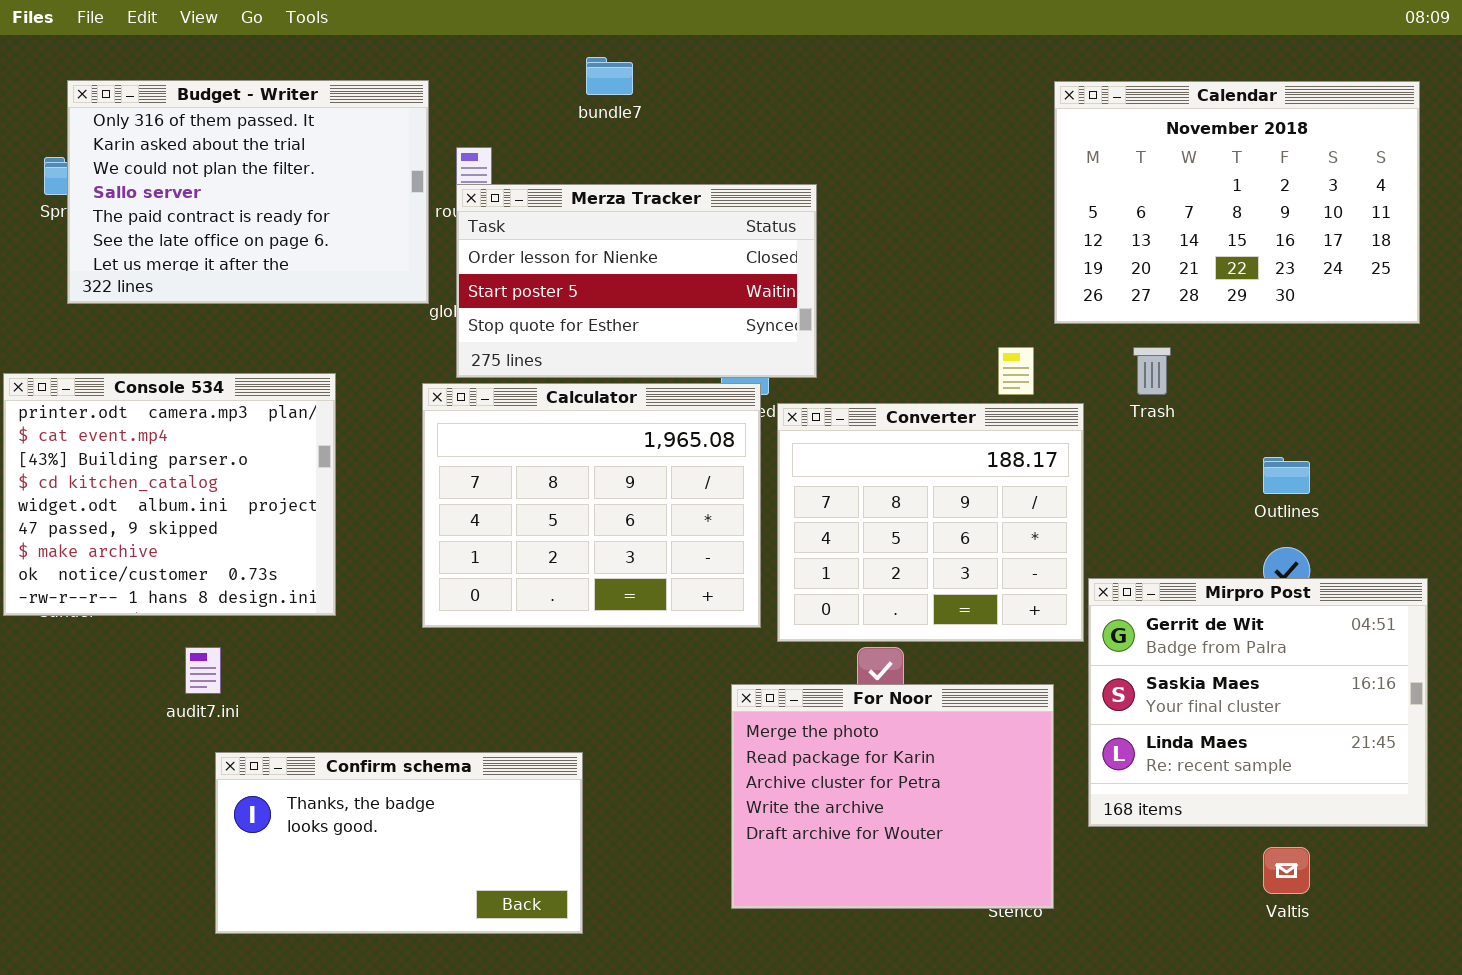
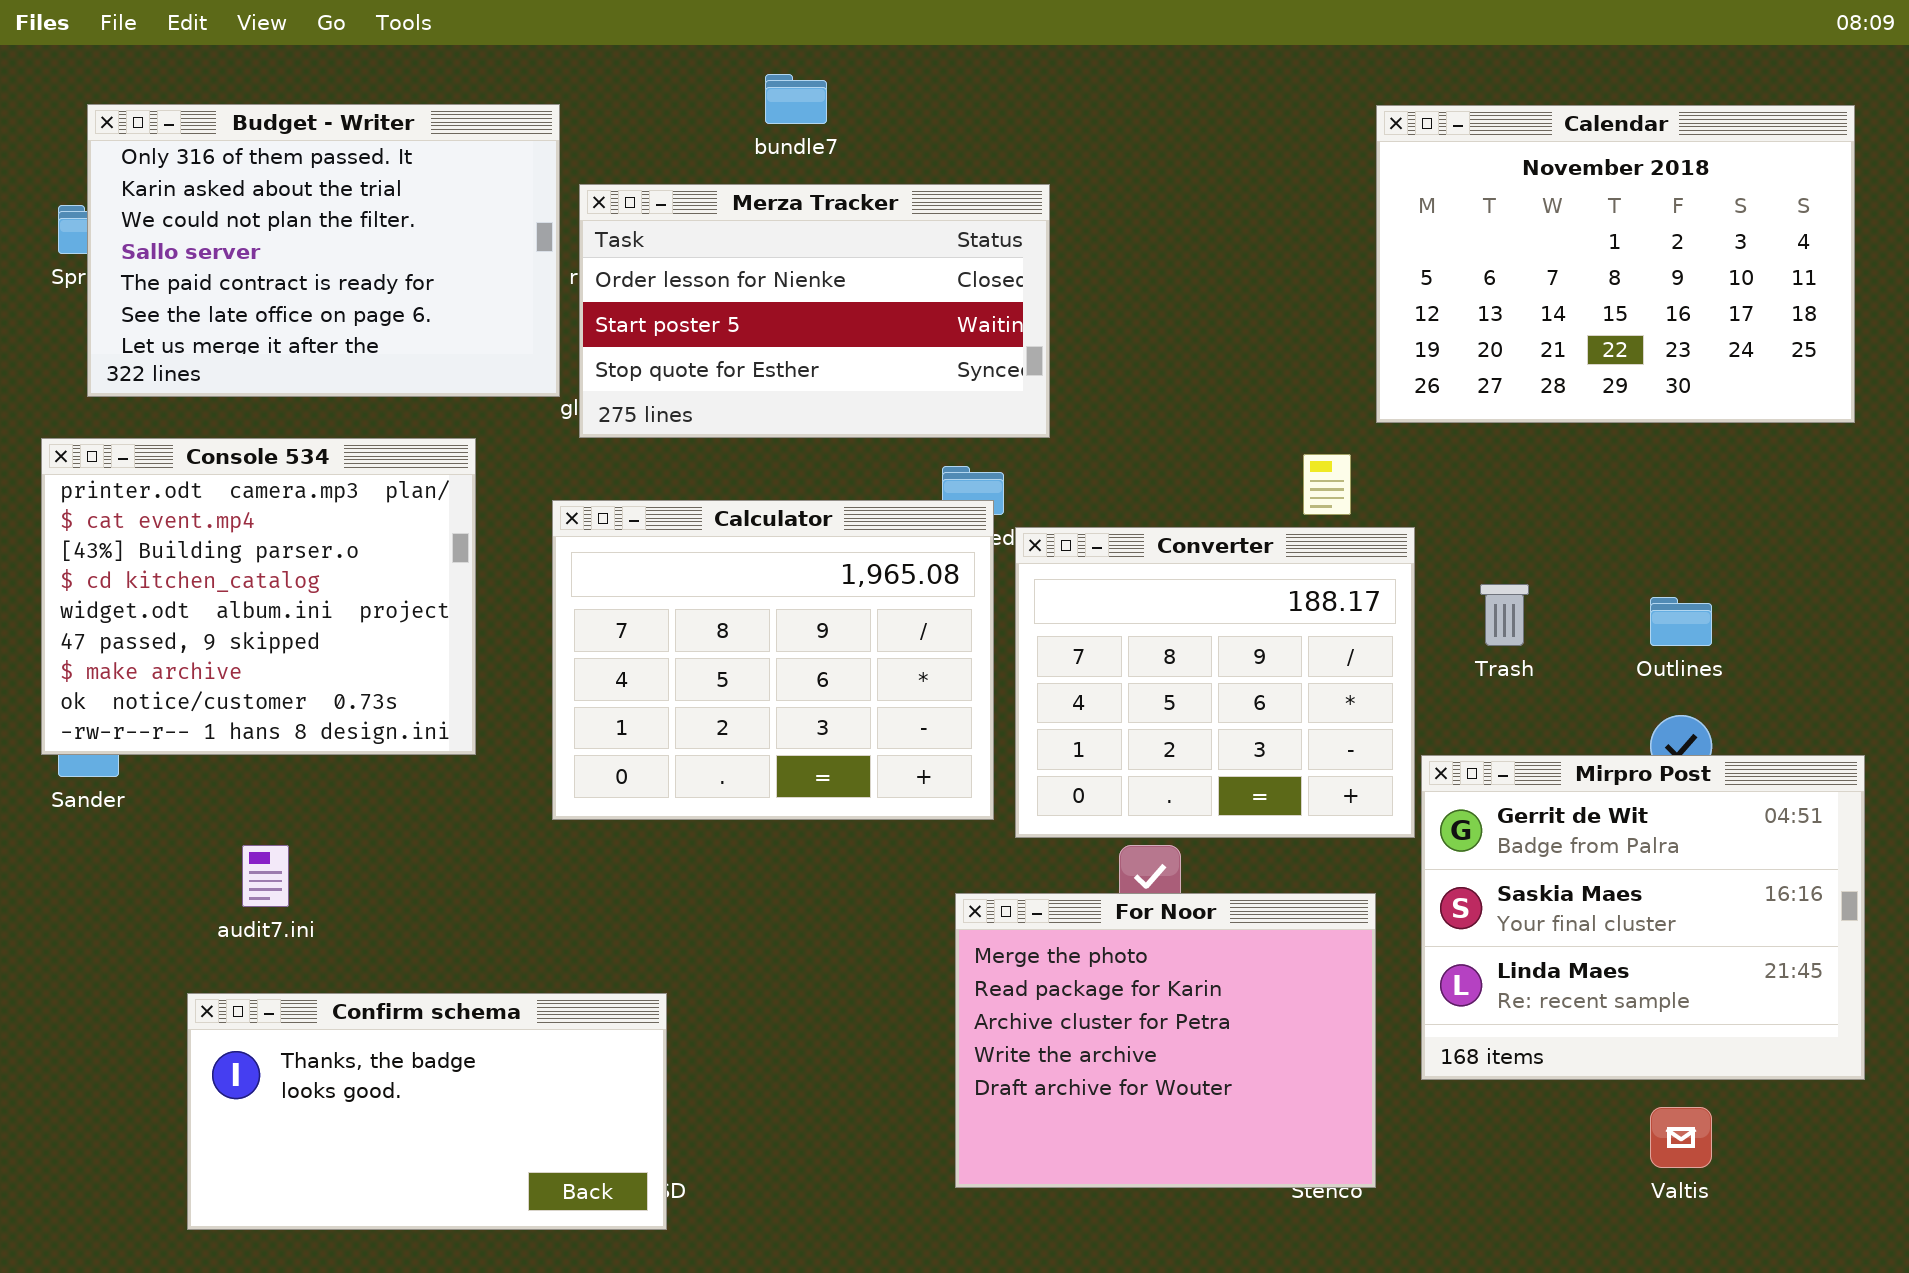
Merza Tracker: [456,184,817,378] -> [579,184,1050,438], moved
Trash: [1133,347,1171,395] -> [1480,584,1529,646], moved
Console 534: [3,373,336,616] -> [41,438,476,755], moved
Confirm schema: [215,752,583,934] -> [187,993,667,1230], moved

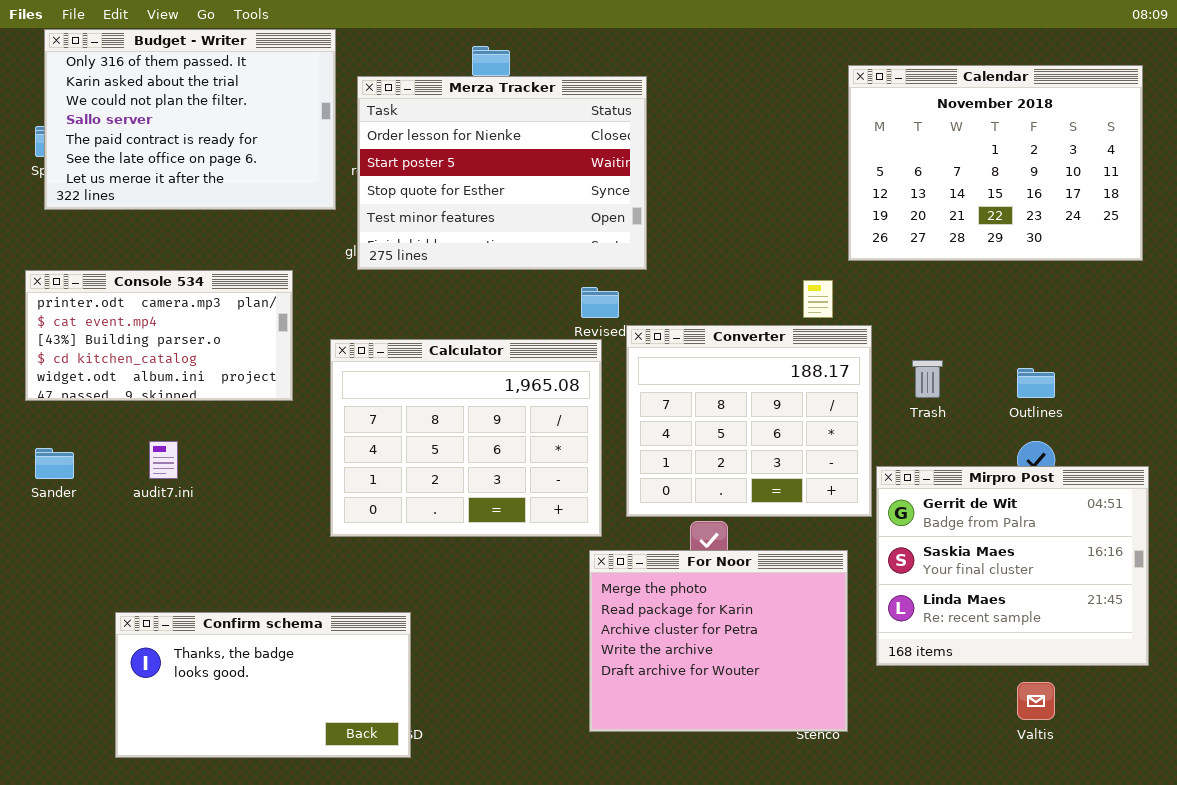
Budget - Writer: [87,104,560,397] -> [44,29,336,210], moved
Merza Tracker: [579,184,1050,438] -> [357,76,647,270], resized
Console 534: [41,438,476,755] -> [25,270,293,401], resized
Calculator: [552,500,994,820] -> [330,339,602,537], moved
audit7.ini: [242,845,289,907] -> [149,441,178,479], moved

